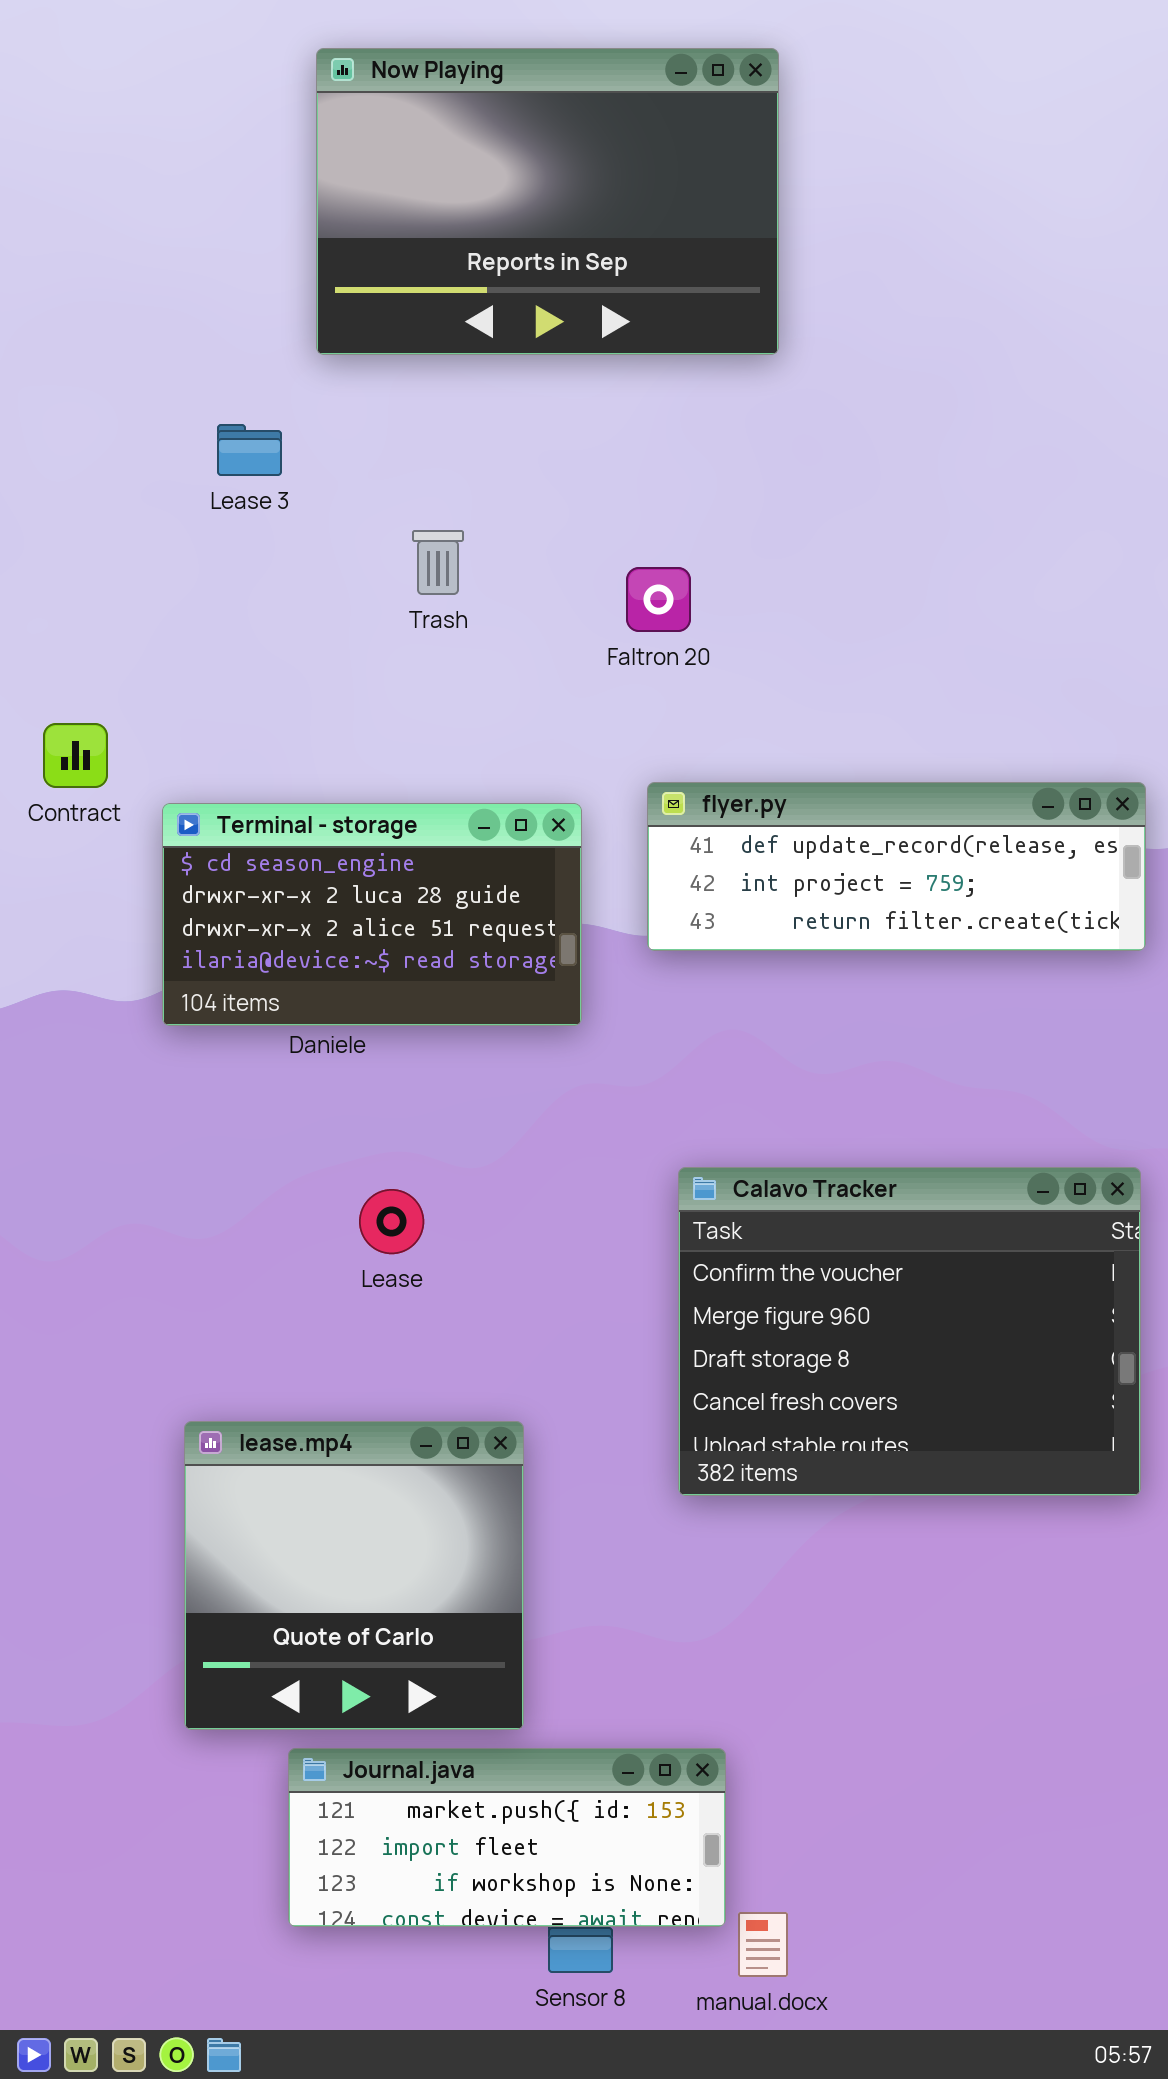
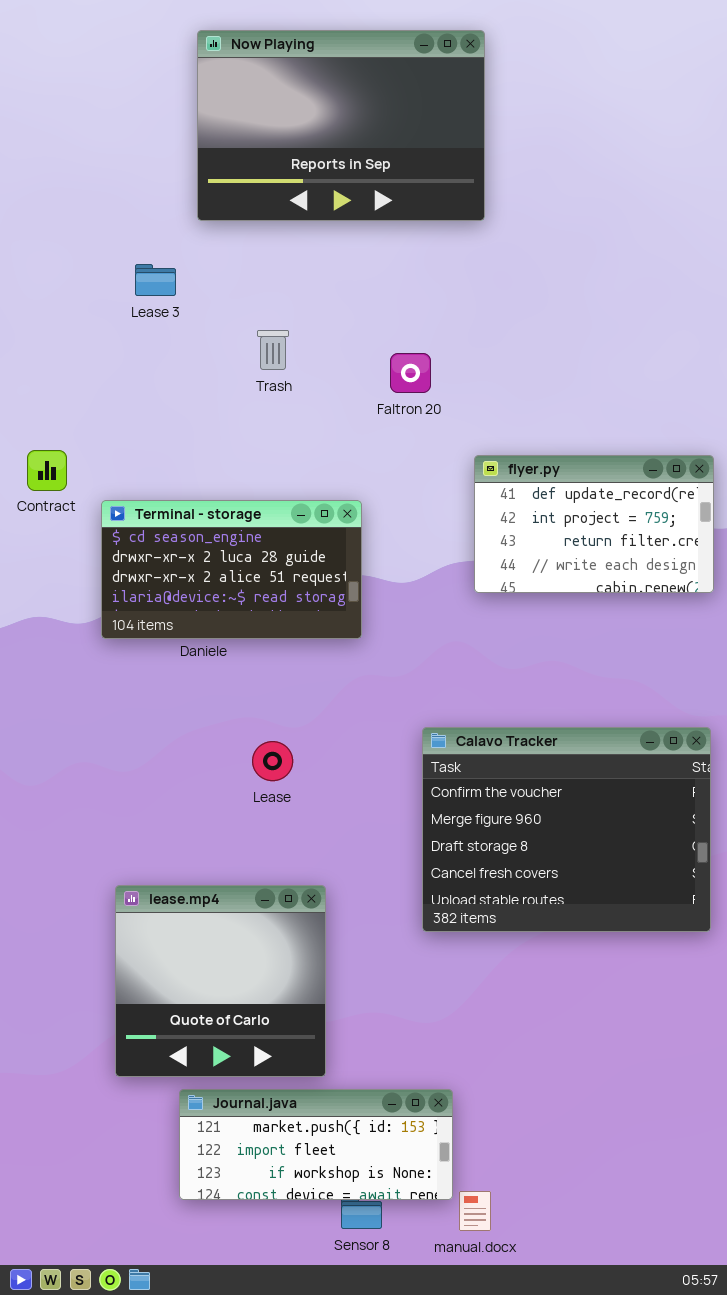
flyer.py: [647,782,1146,951] -> [474,455,714,593], resized
Lease: [359,1189,424,1254] -> [252,741,293,781], moved

